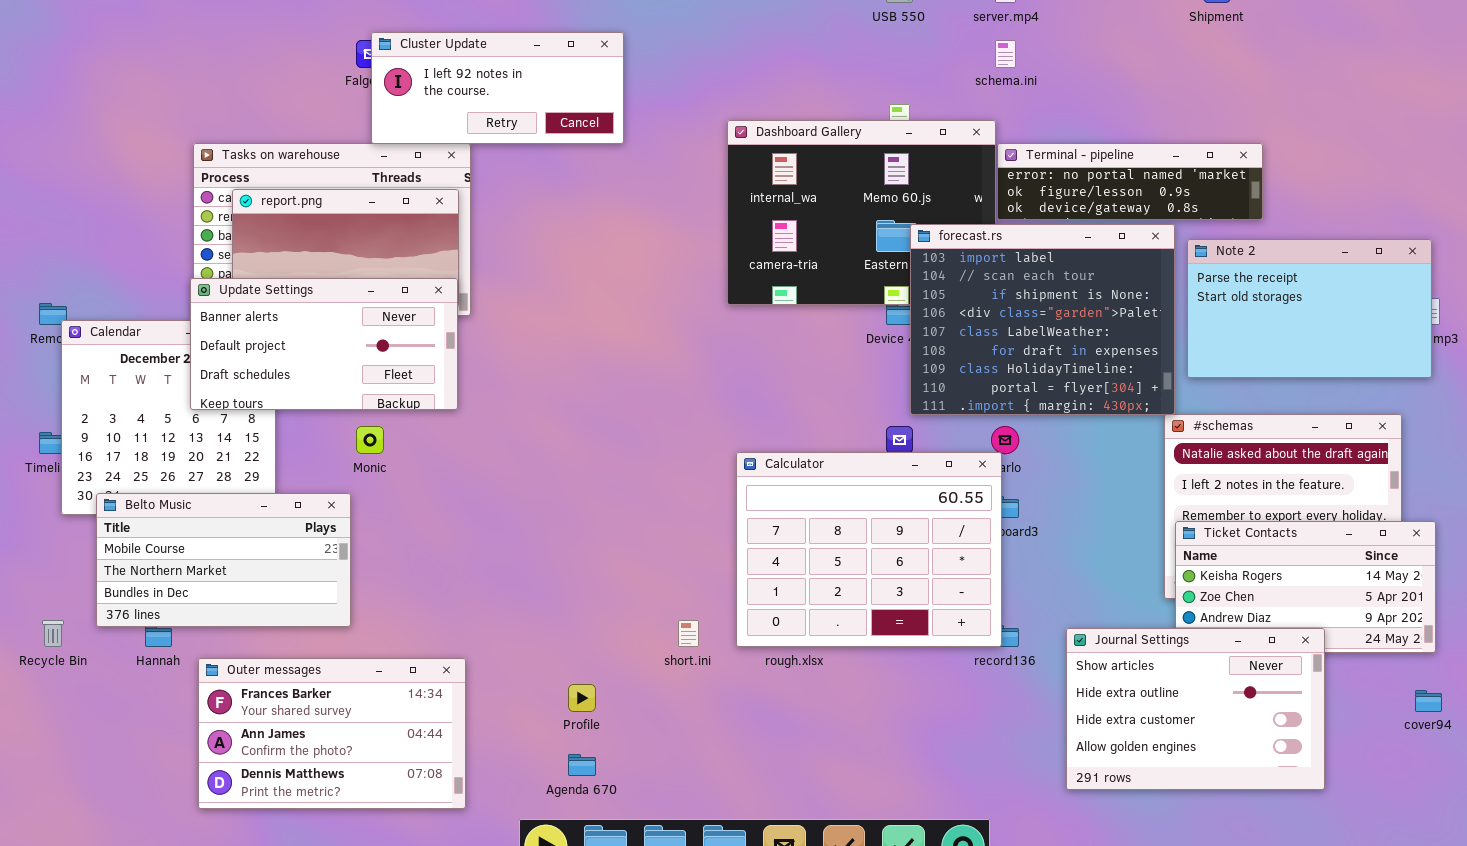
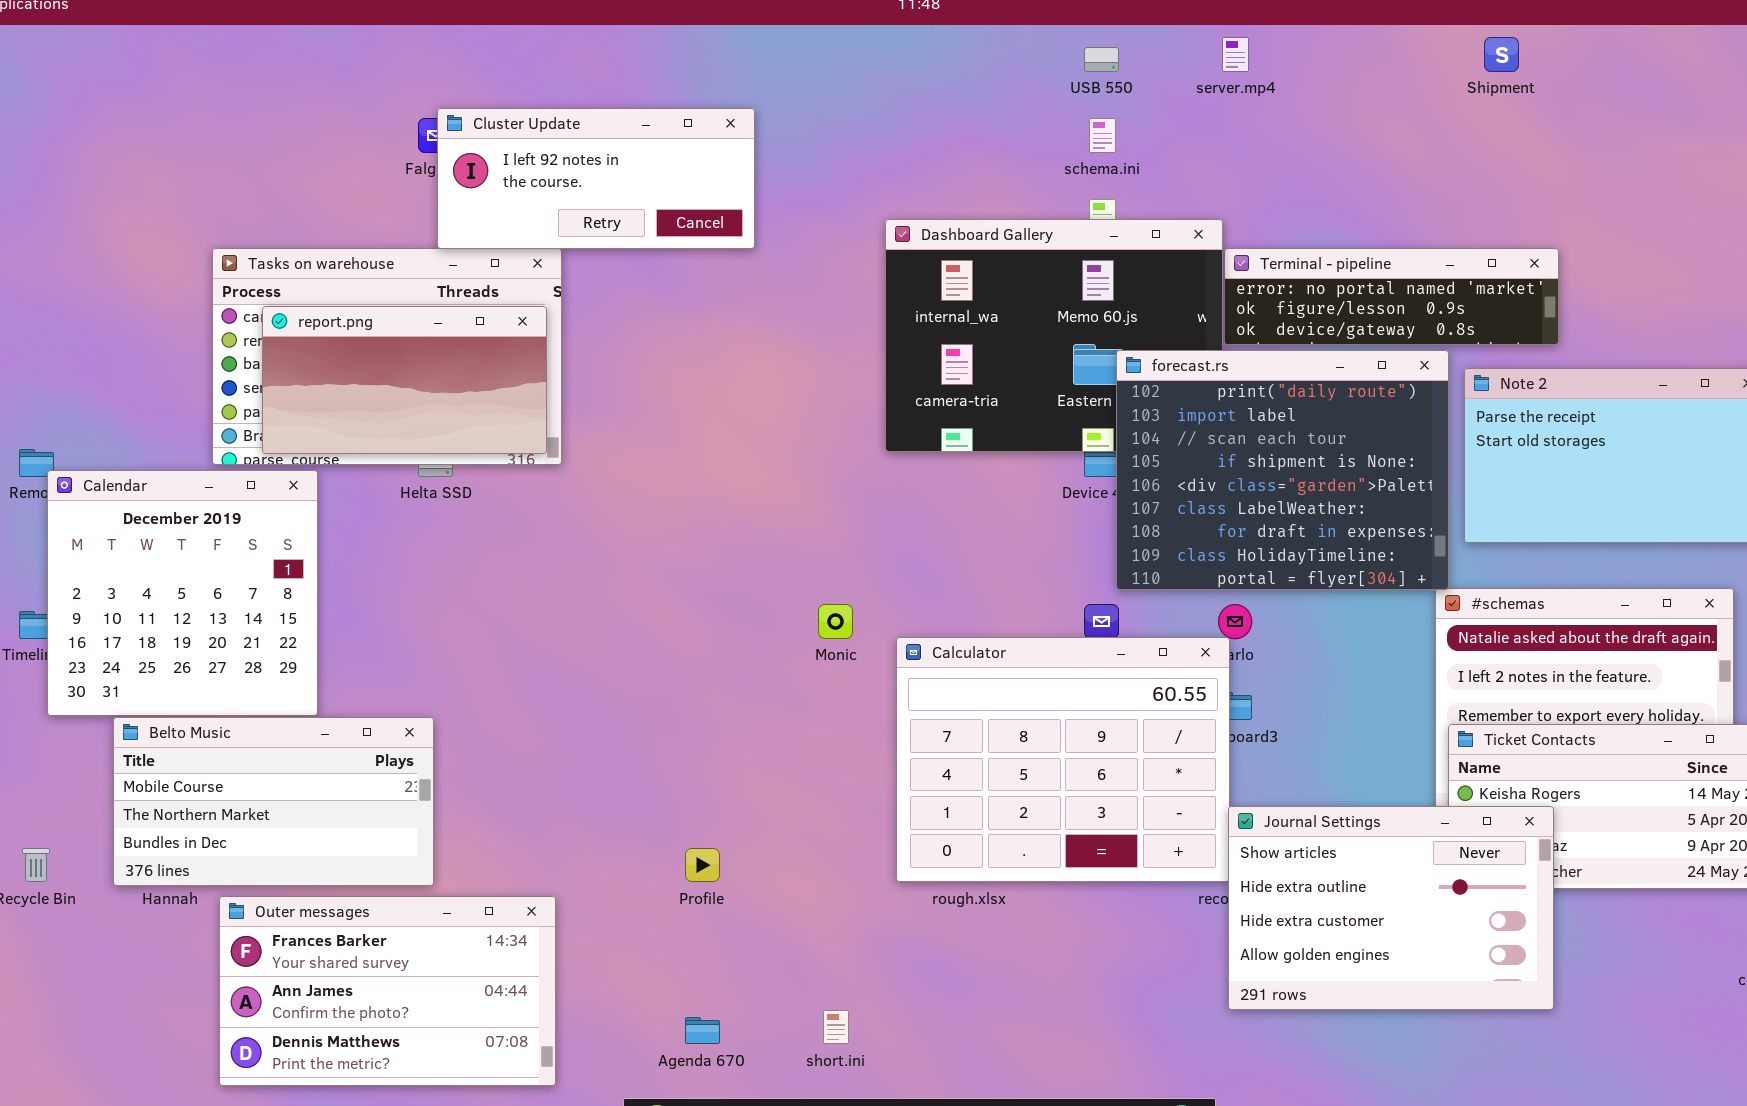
schema.ini: [995,40,1016,68] -> [1089,118,1116,153], moved
forecast.rs: [910,224,1175,415] -> [1116,350,1449,590], scrolled up 1 row
Update Settings: [190,278,458,410] -> none, closed
Monic: [356,426,384,454] -> [818,604,853,639], moved
Belto Music: [96,493,351,627] -> [113,717,434,886], moved
short.ini: [678,620,699,647] -> [823,1010,849,1044], moved
Journal Settings: [1066,628,1325,790] -> [1228,806,1554,1010], moved
Profile: [568,684,596,712] -> [685,848,720,882], moved

